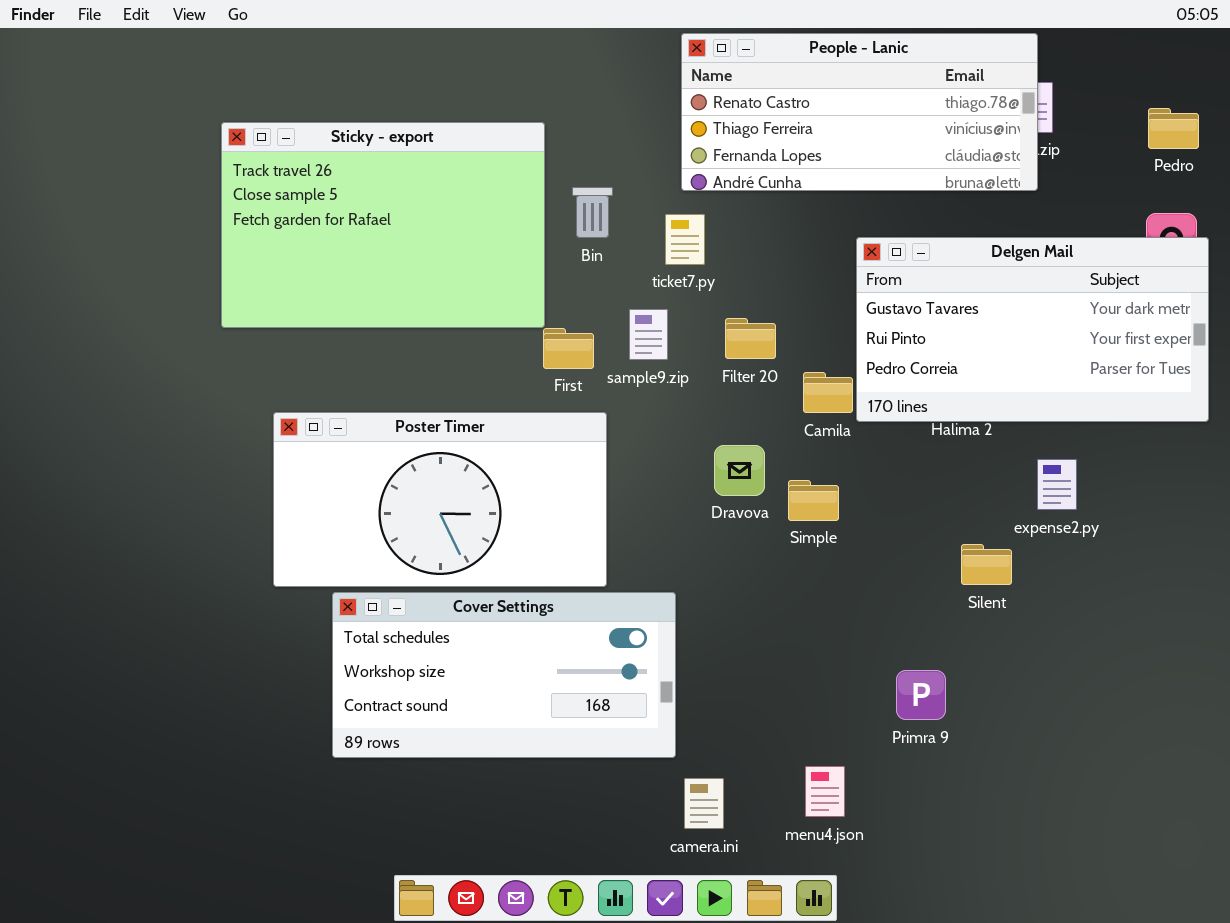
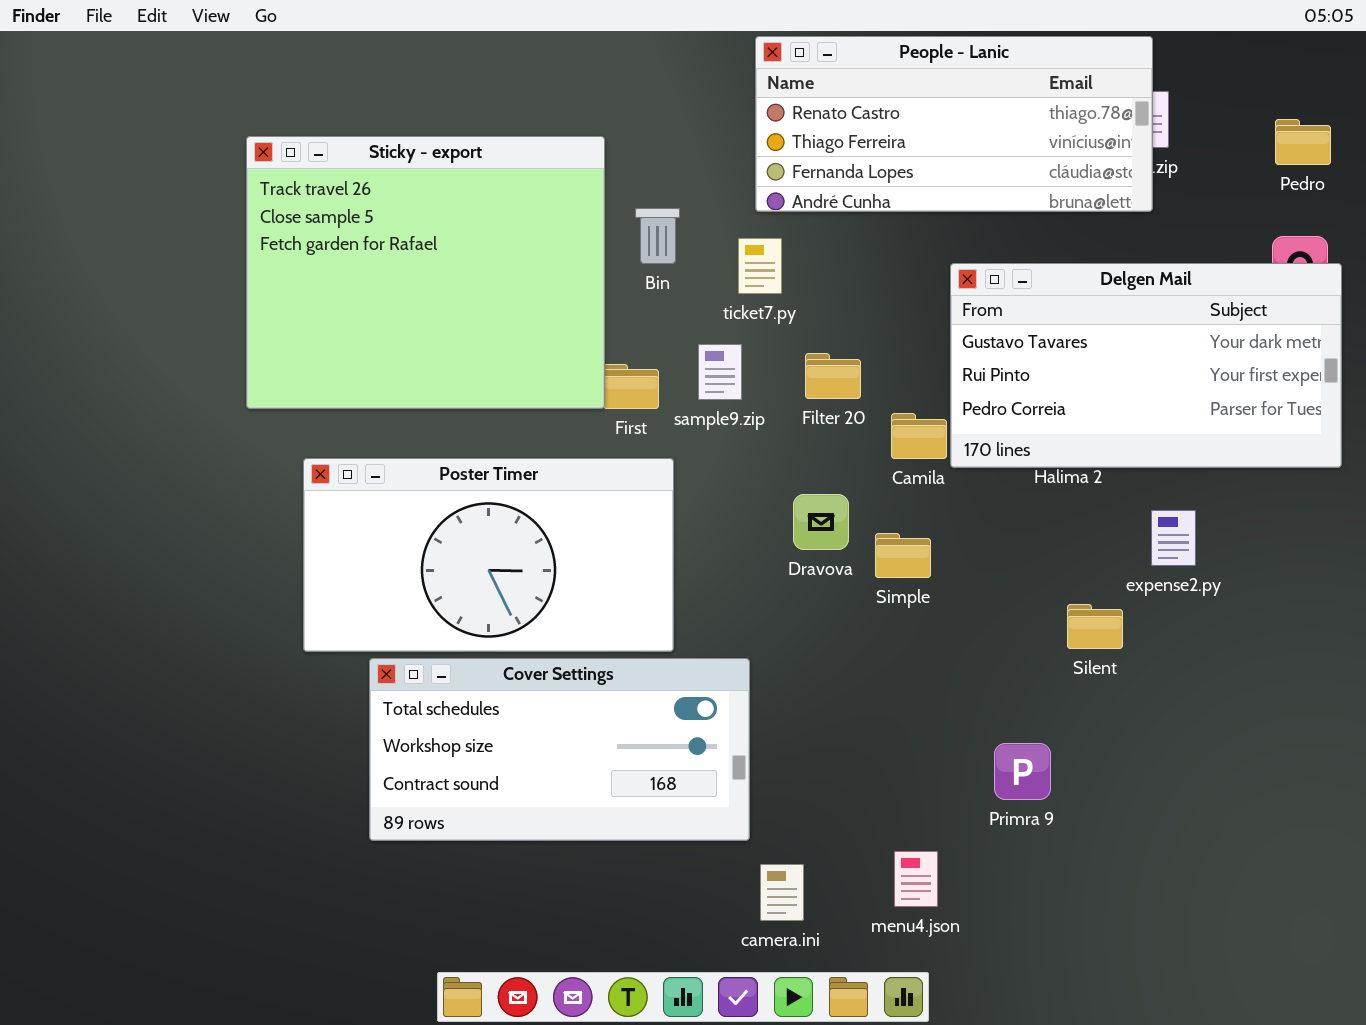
Sticky - export: [221,122,545,328] -> [246,136,605,409], resized

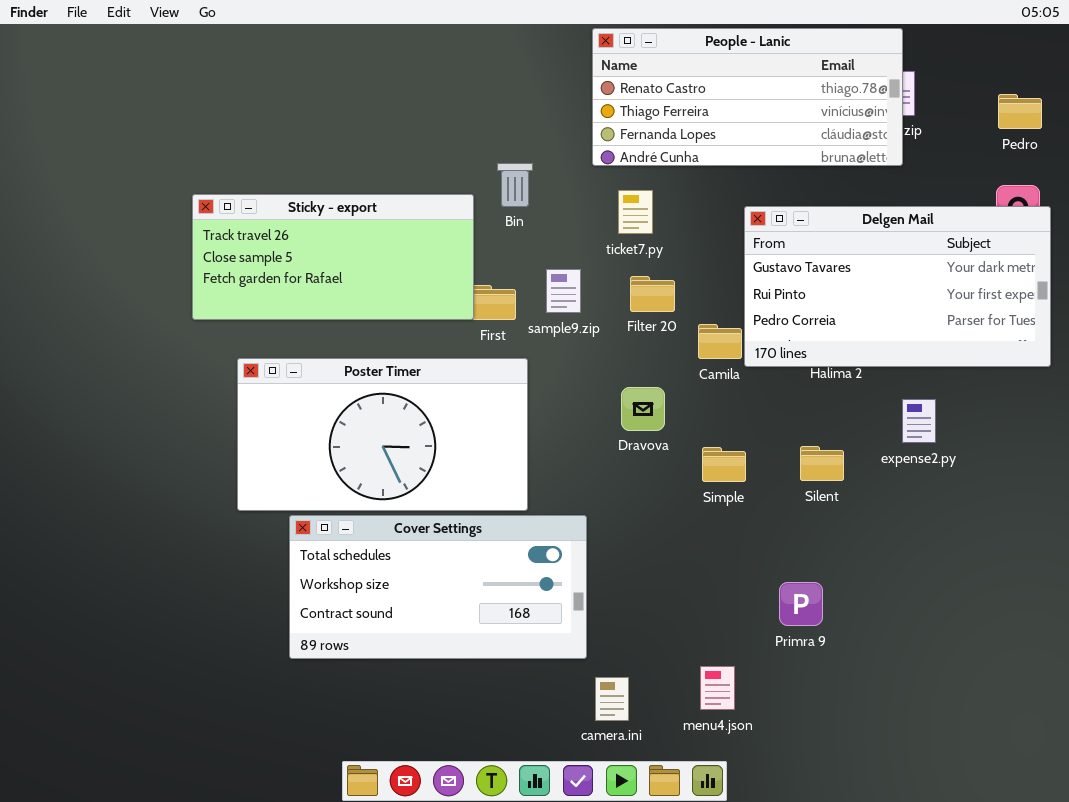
Sticky - export: [246,136,605,409] -> [192,194,474,320], resized
ticket7.py: [738,238,782,294] -> [618,190,653,234], moved
Simple: [875,533,931,578] -> [702,447,746,482], moved
Silent: [1067,604,1123,649] -> [800,446,844,481], moved

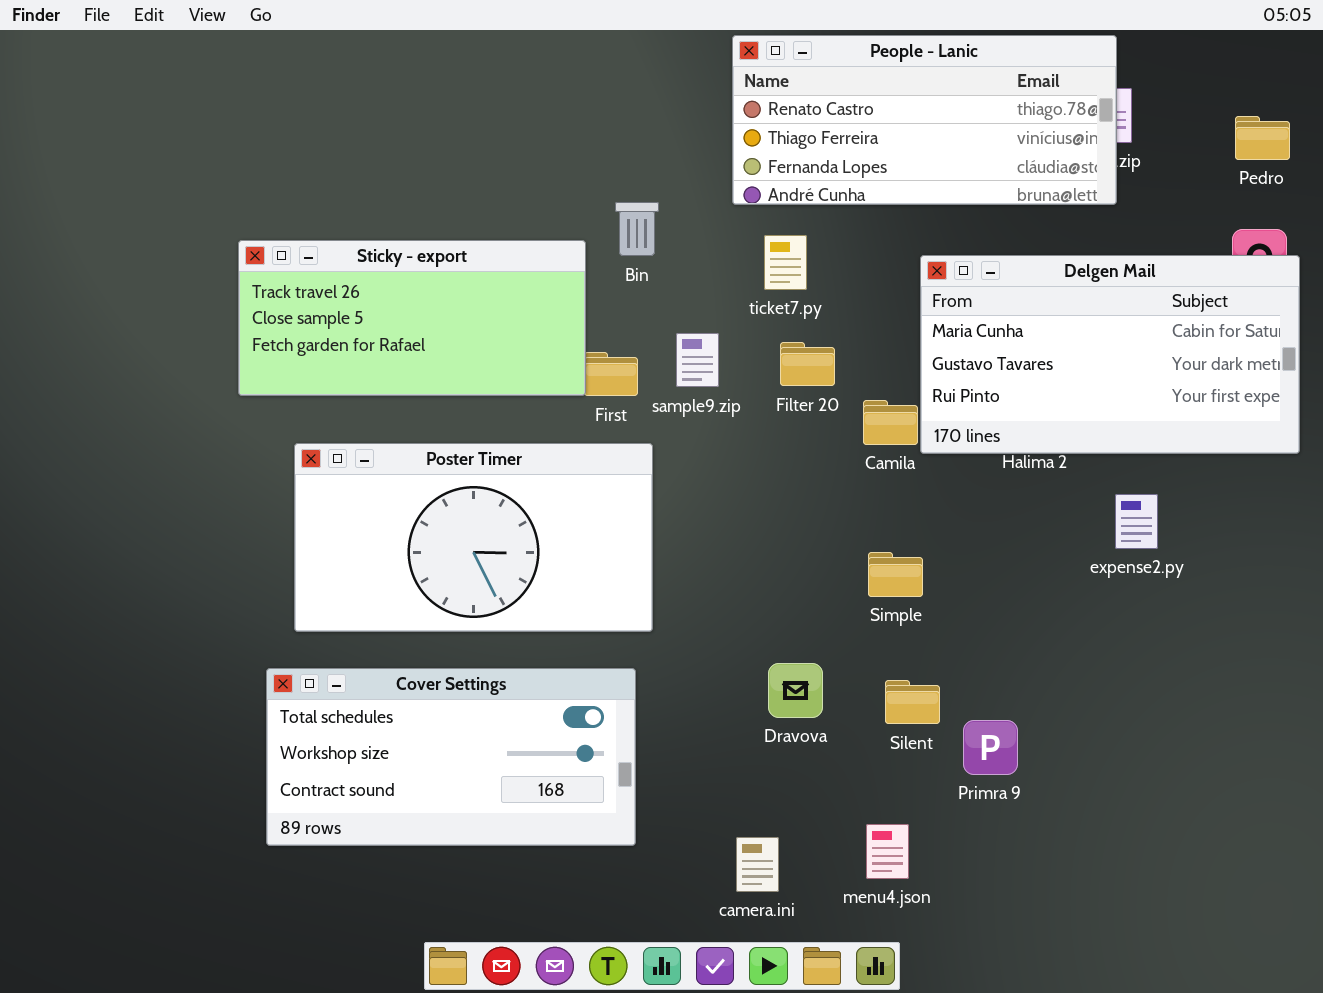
Delgen Mail: [744,206,1051,367] -> [920,255,1300,454], scrolled up 1 row
Dravova: [621,387,665,431] -> [768,663,823,718], moved
Silent: [800,446,844,481] -> [885,680,940,724], moved
Cover Settings: [289,515,587,659] -> [266,668,636,846], moved

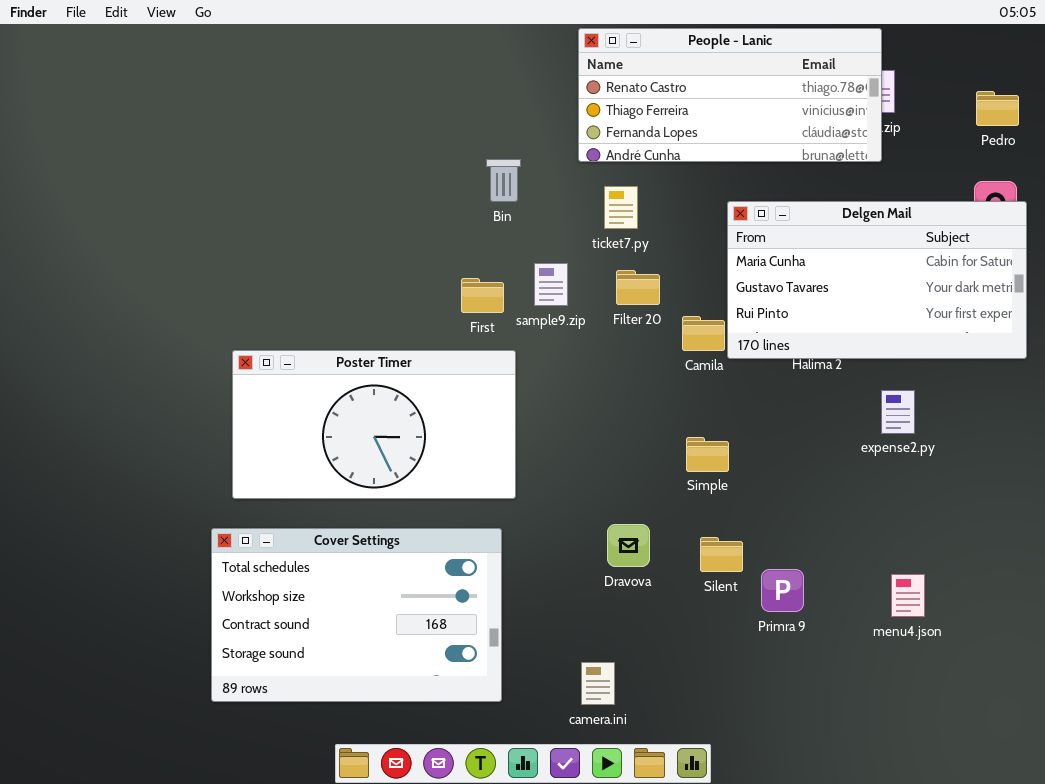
Sticky - export: [238,240,586,396] -> none, closed
Cover Settings: [266,668,636,846] -> [211,528,502,702], resized
menu4.json: [866,824,909,879] -> [891,574,925,617], moved

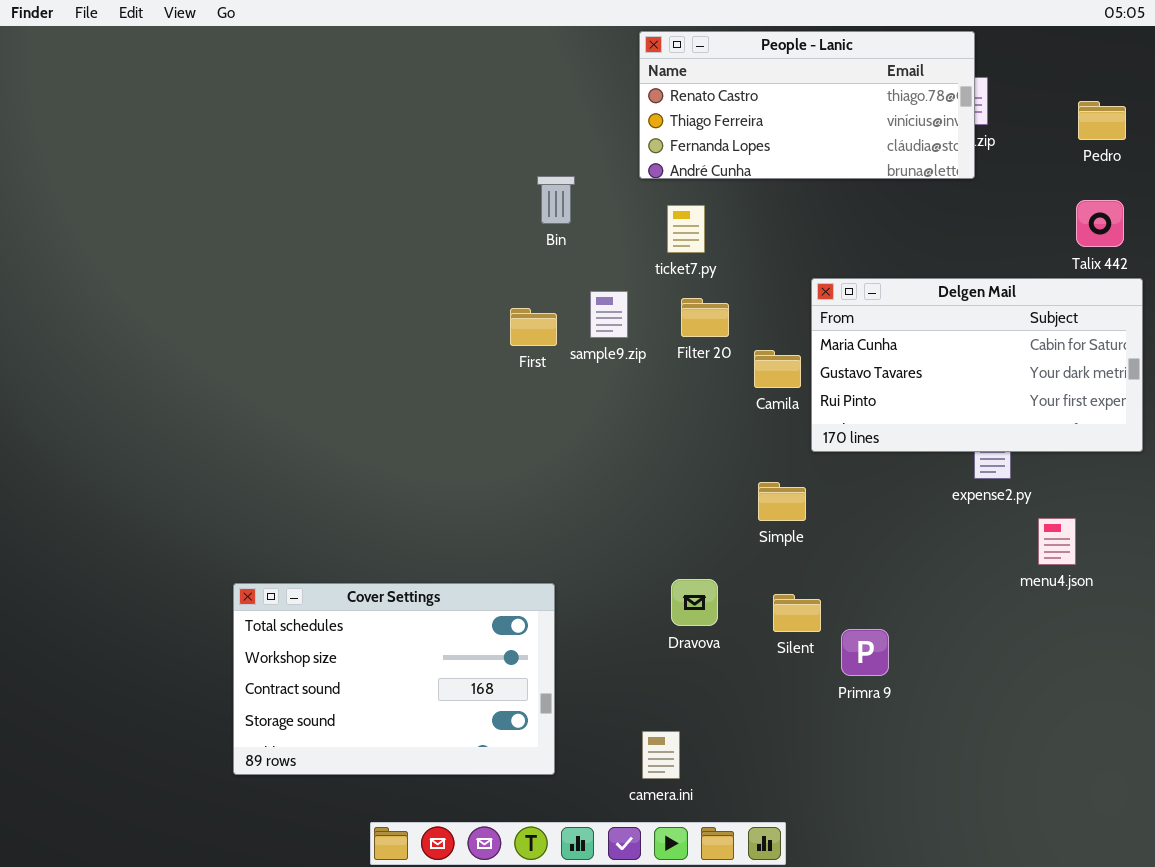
Delgen Mail: [727,201,1027,359] -> [811,278,1143,452], moved
Poster Timer: [232,350,516,499] -> none, closed
menu4.json: [891,574,925,617] -> [1038,518,1076,565], moved

